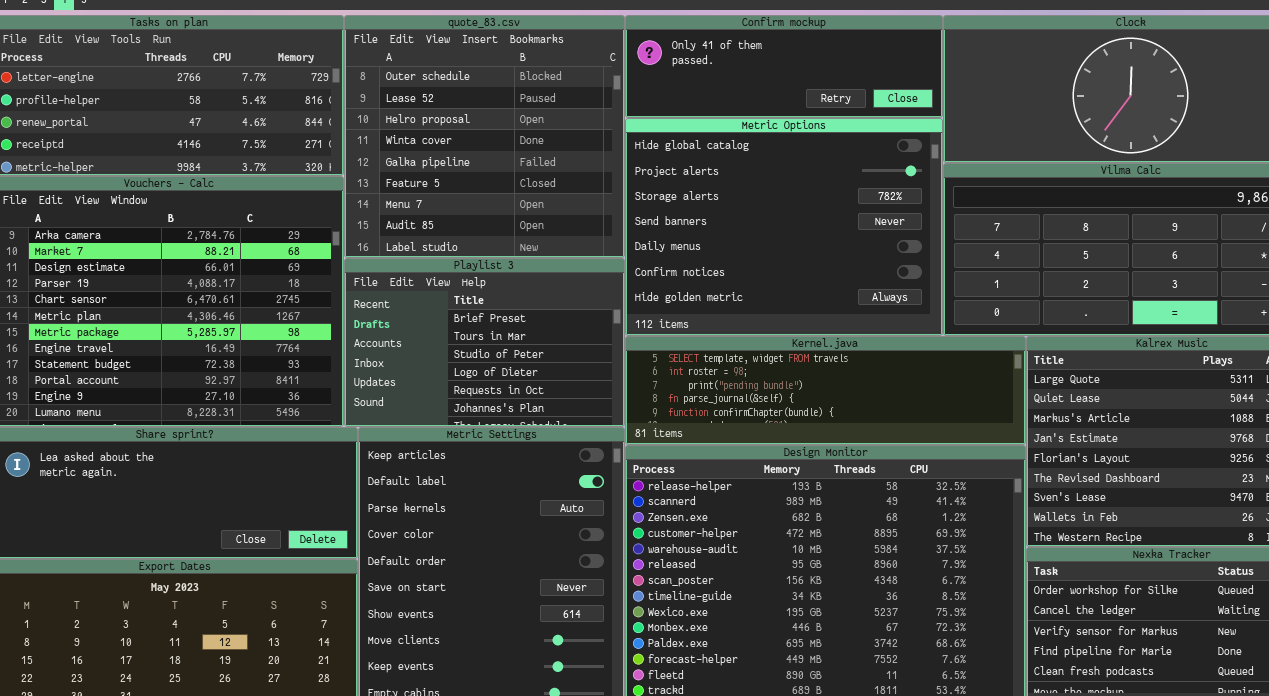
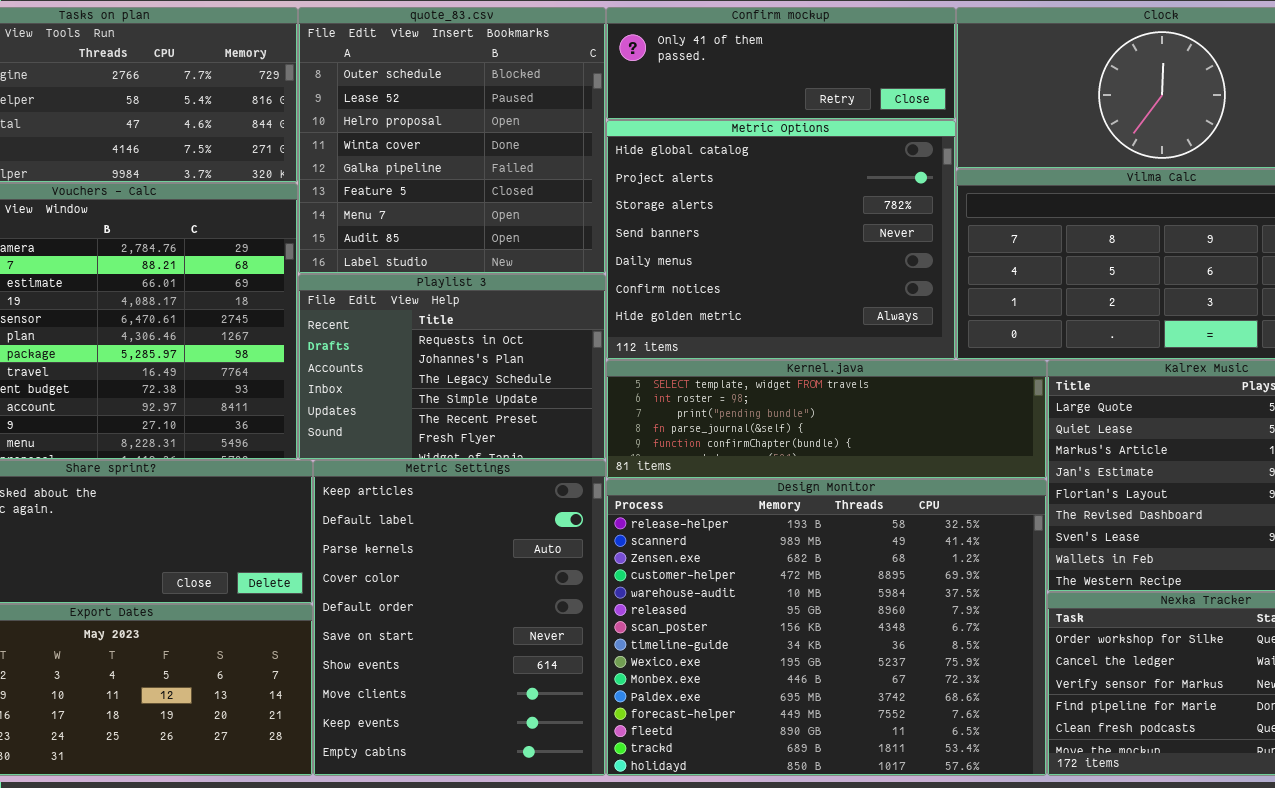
Playlist 3: [344,258,625,427] -> [298,274,606,460], scrolled down 4 rows

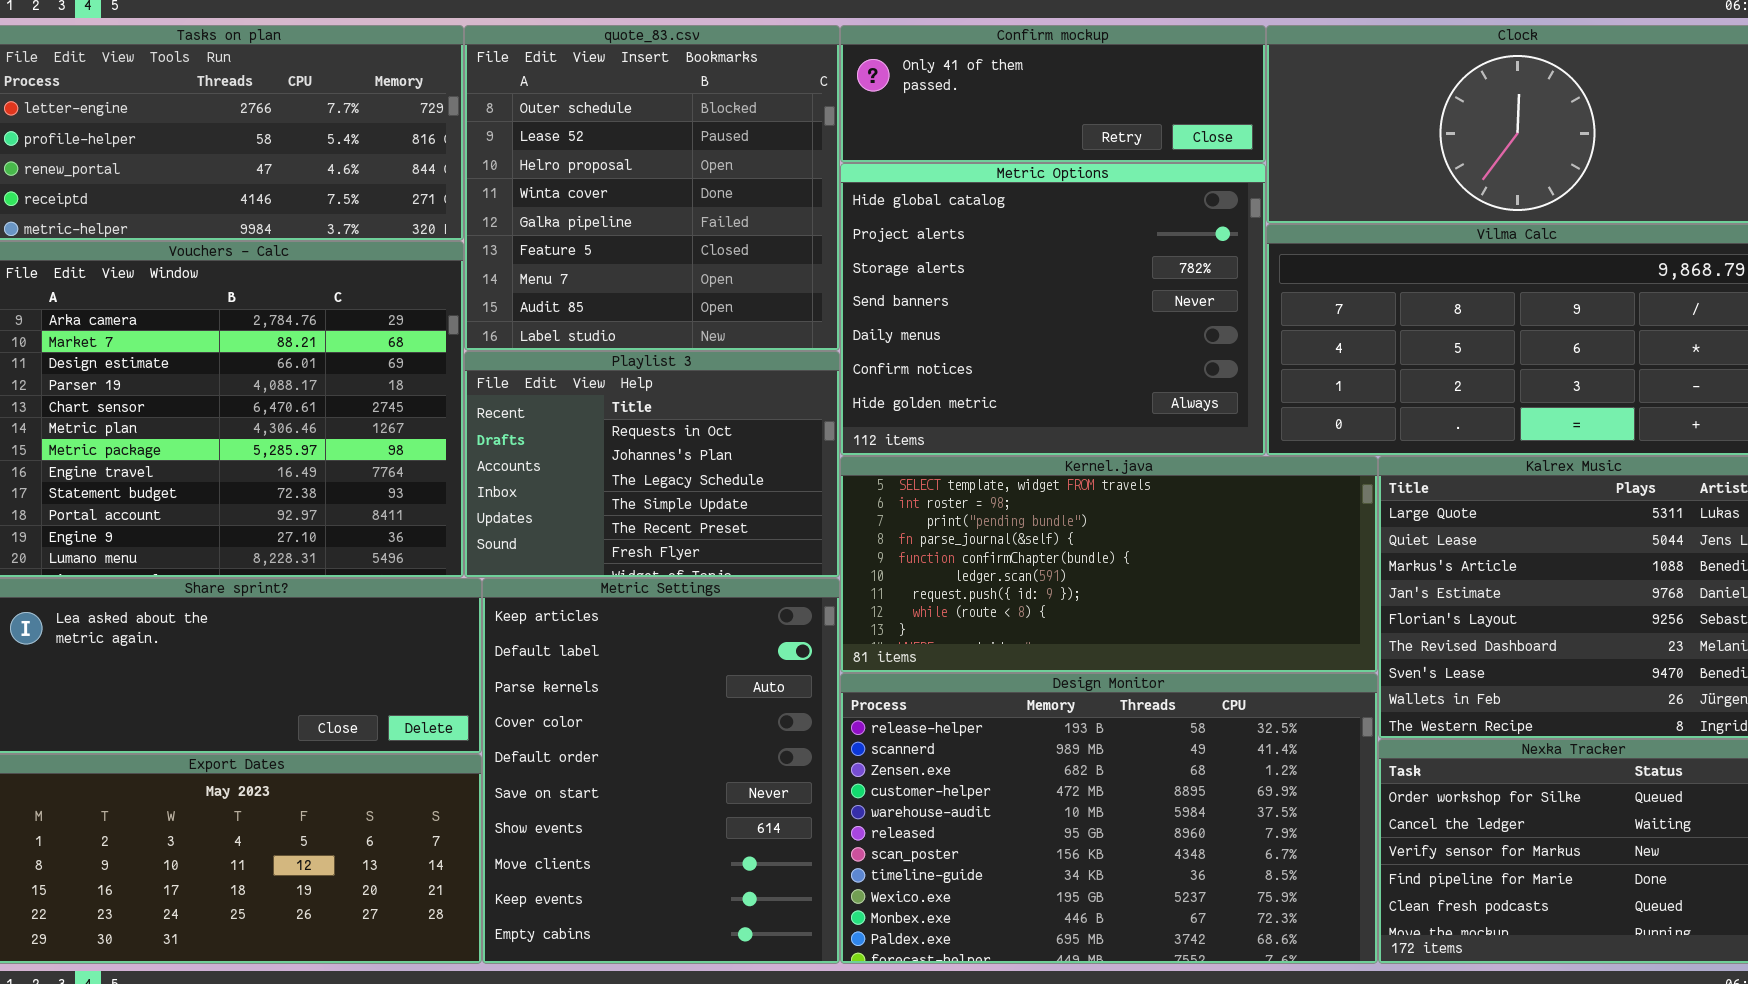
Kernel.java: [606,360,1047,479] -> [840,456,1378,673], resized
Design Monitor: [606,479,1047,776] -> [840,673,1378,964], resized

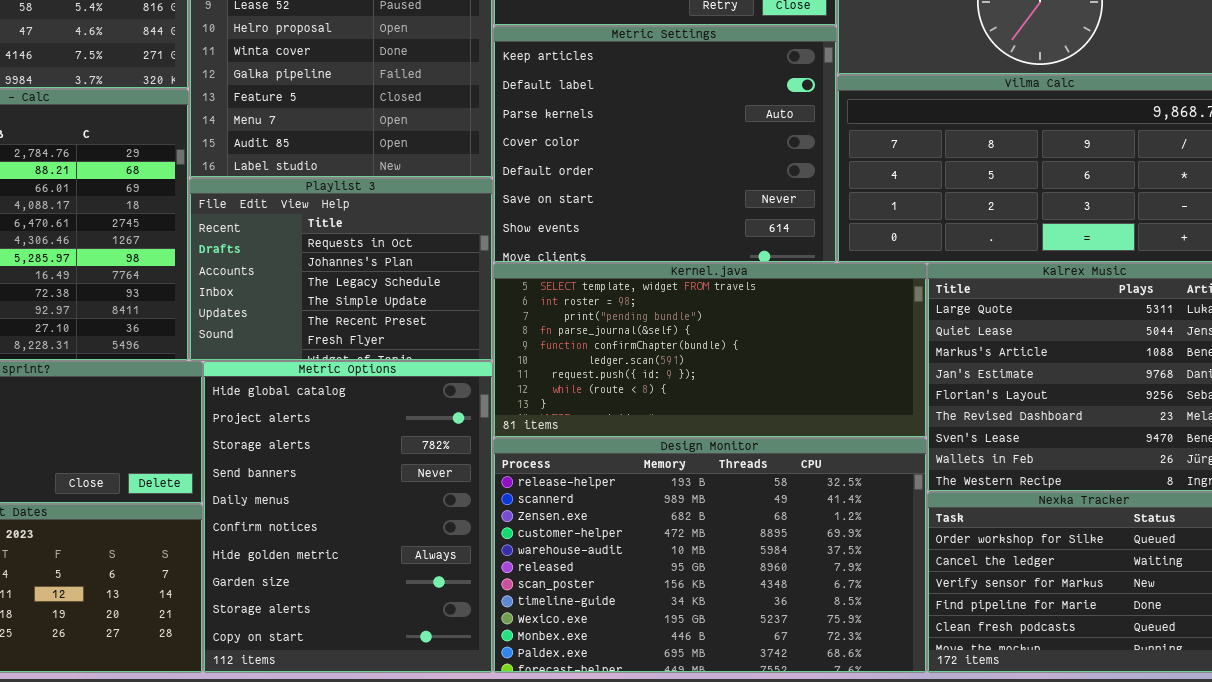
Metric Options: [840,163,1266,456] -> [203,361,493,673], moved, resized
Metric Settings: [482,578,840,964] -> [493,26,837,263], moved, resized

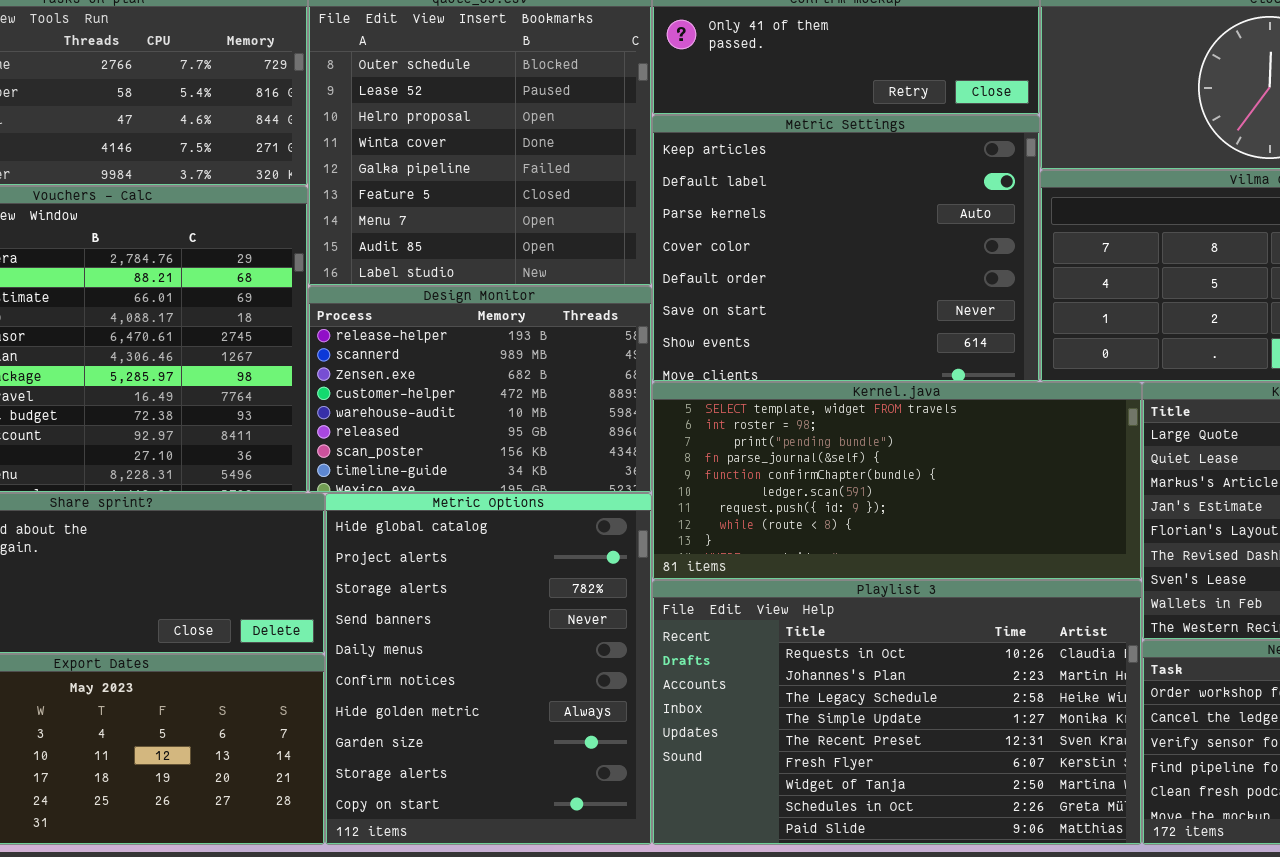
Playlist 3: [189,178,493,361] -> [652,580,1142,845], moved, resized
Design Monitor: [493,438,927,673] -> [308,286,652,493], moved, resized

